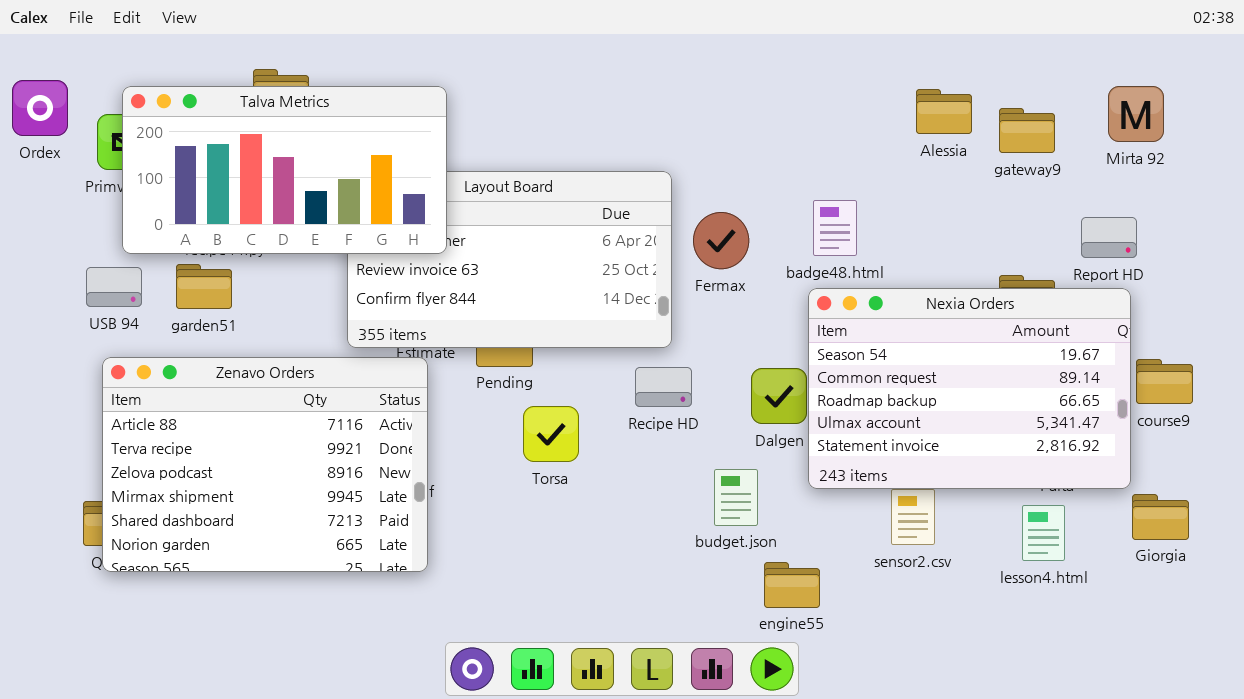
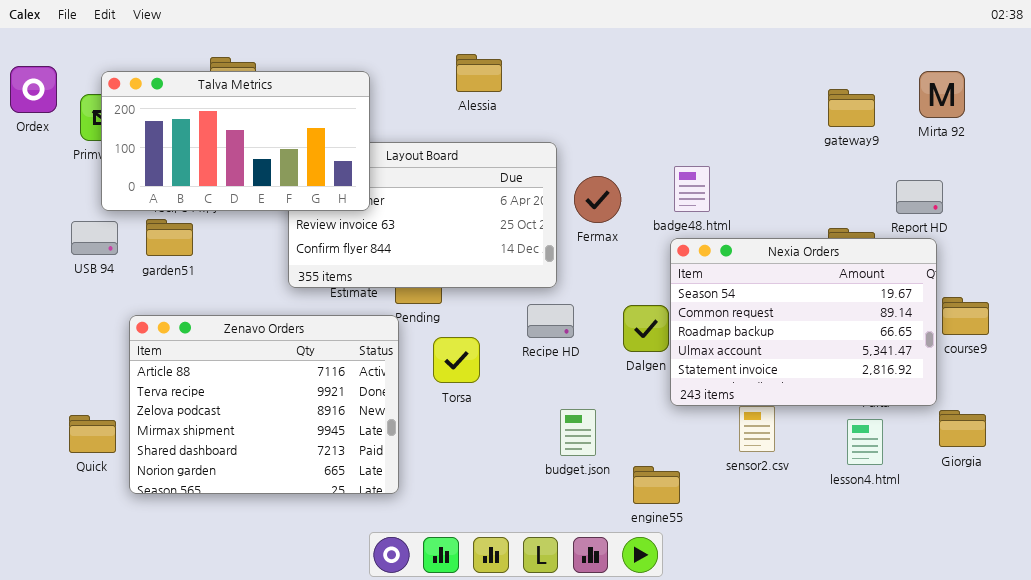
Alessia: [916,89,972,134] -> [456,54,502,92], moved
Zenavo Orders: [102,357,428,572] -> [129,315,399,494], moved
budget.json: [714,469,758,526] -> [560,409,596,456], moved

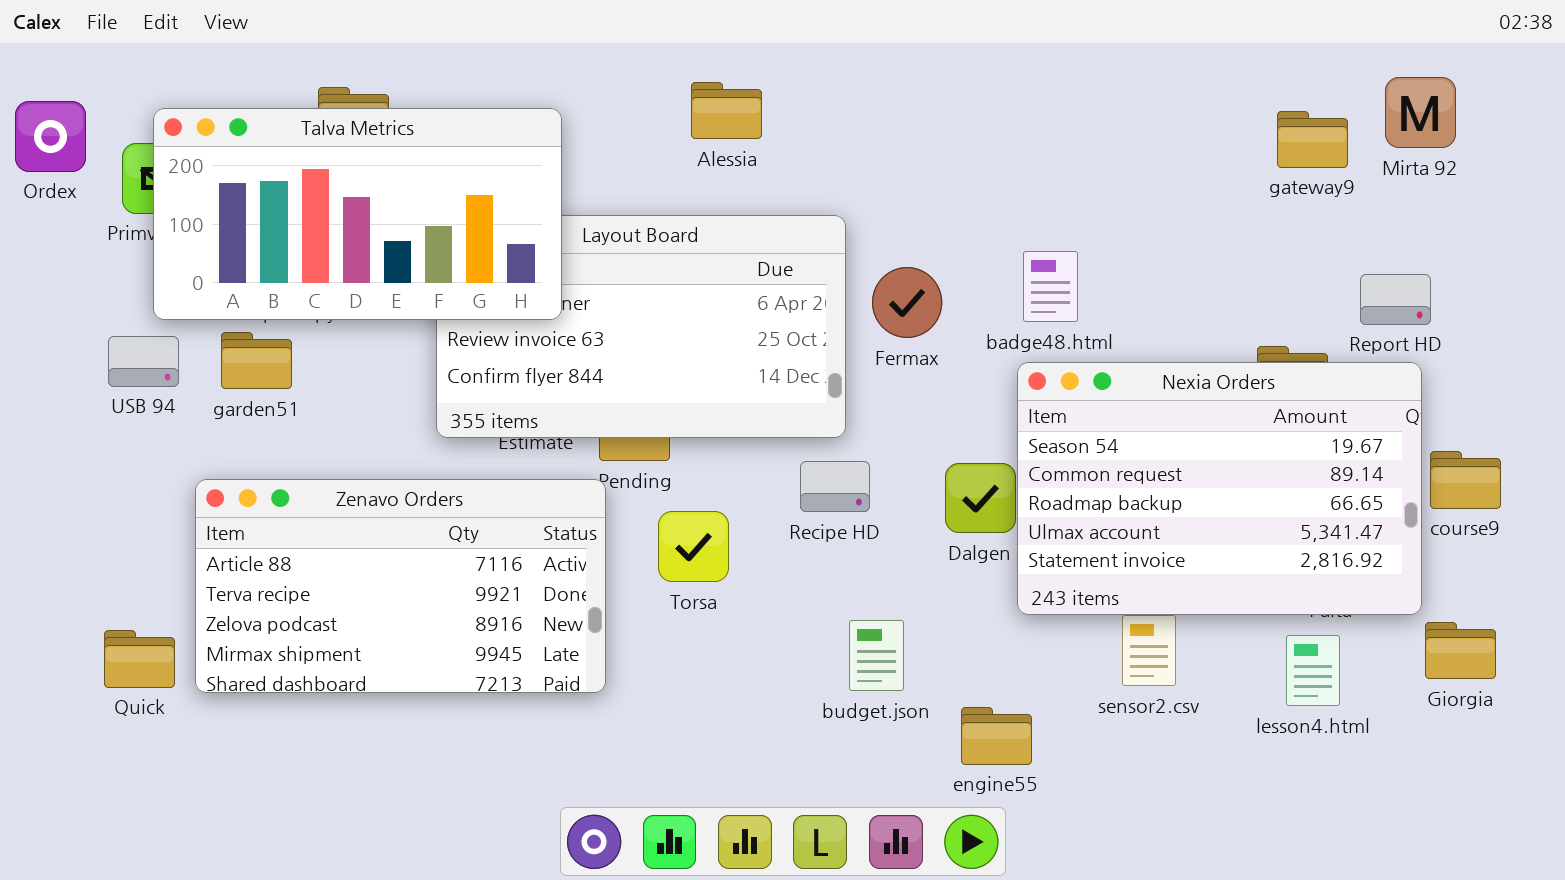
Mirta 92: [919,71,965,118] -> [1385,77,1456,148], moved
gateway9: [828,89,875,127] -> [1277,111,1348,168], moved
Zenavo Orders: [129,315,399,494] -> [195,479,606,693], resized

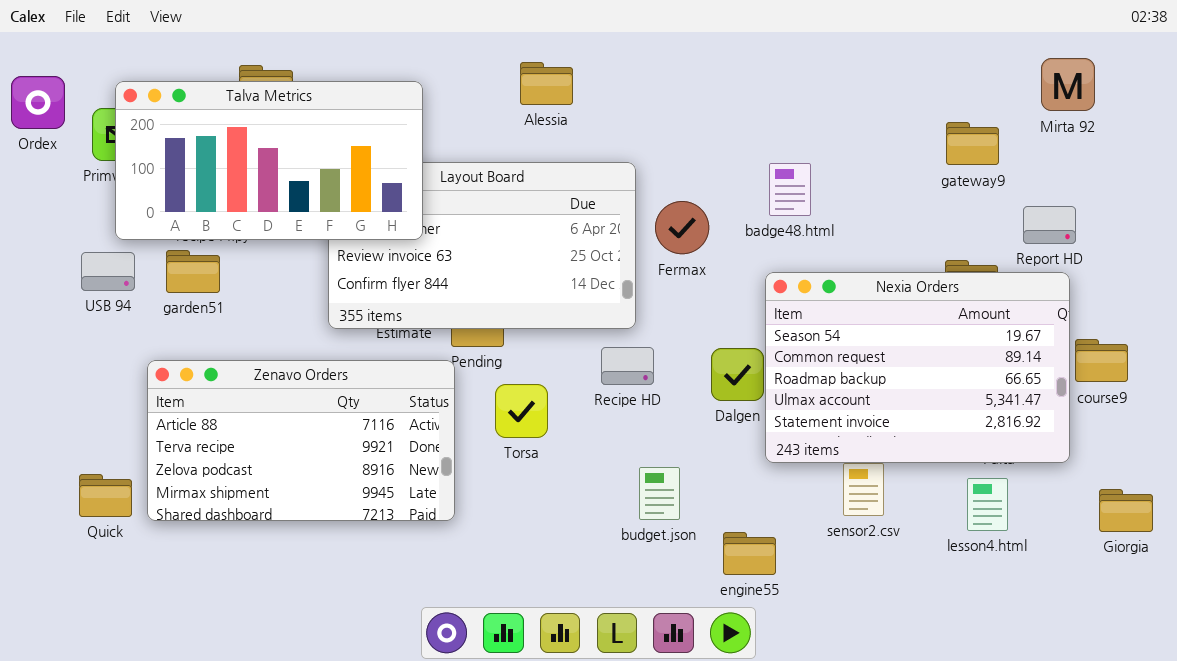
gateway9: [1277,111,1348,168] -> [946,122,999,165], moved
badge48.html: [1023,251,1078,322] -> [769,163,811,216], moved
Giorgia: [1425,622,1496,679] -> [1099,489,1153,532], moved

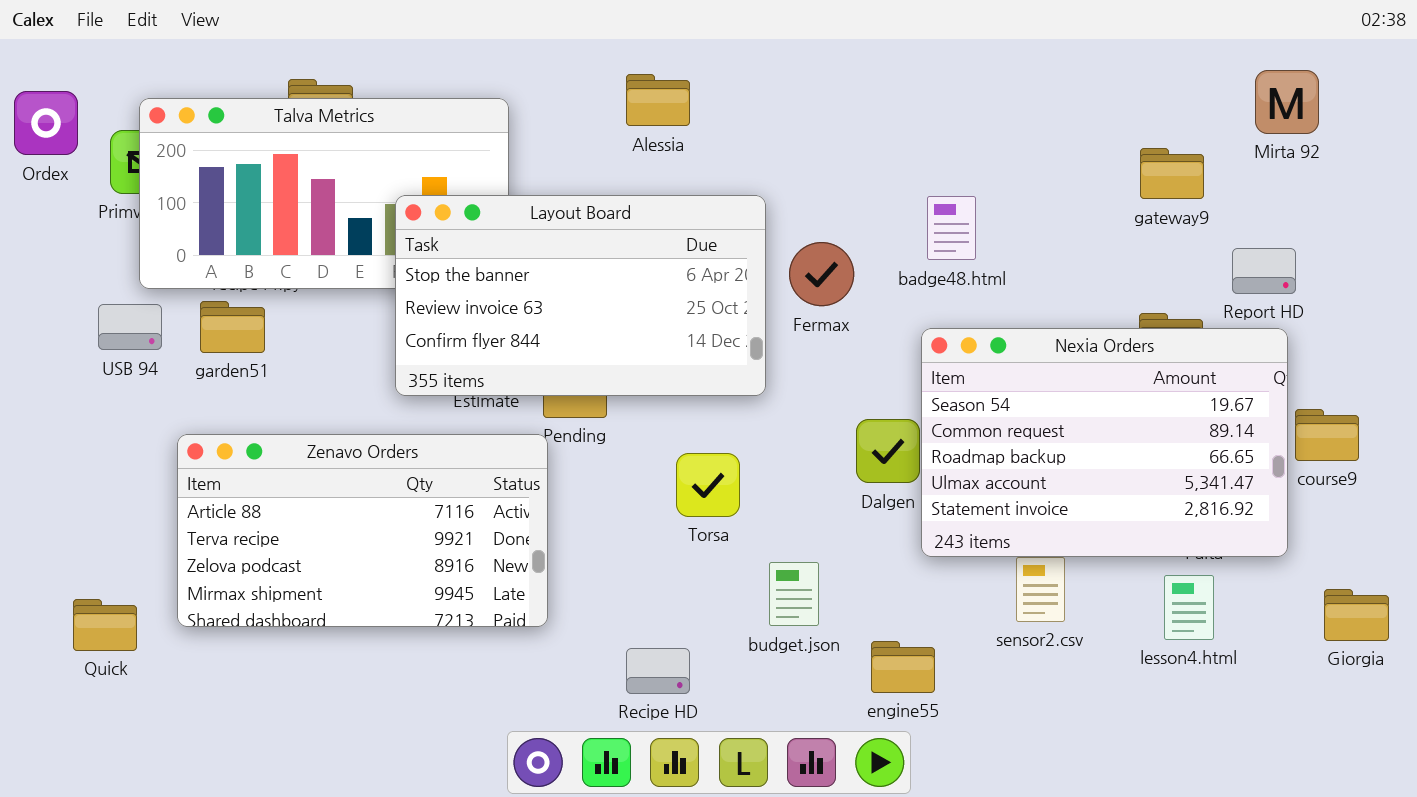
Layout Board: [328,162,636,329] -> [395,195,766,396], raised
Recipe HD: [601,347,654,385] -> [626,648,690,694], moved
Torsa: [495,384,548,438] -> [676,453,740,517], moved
Quick: [79,474,132,517] -> [73,599,137,651], moved

